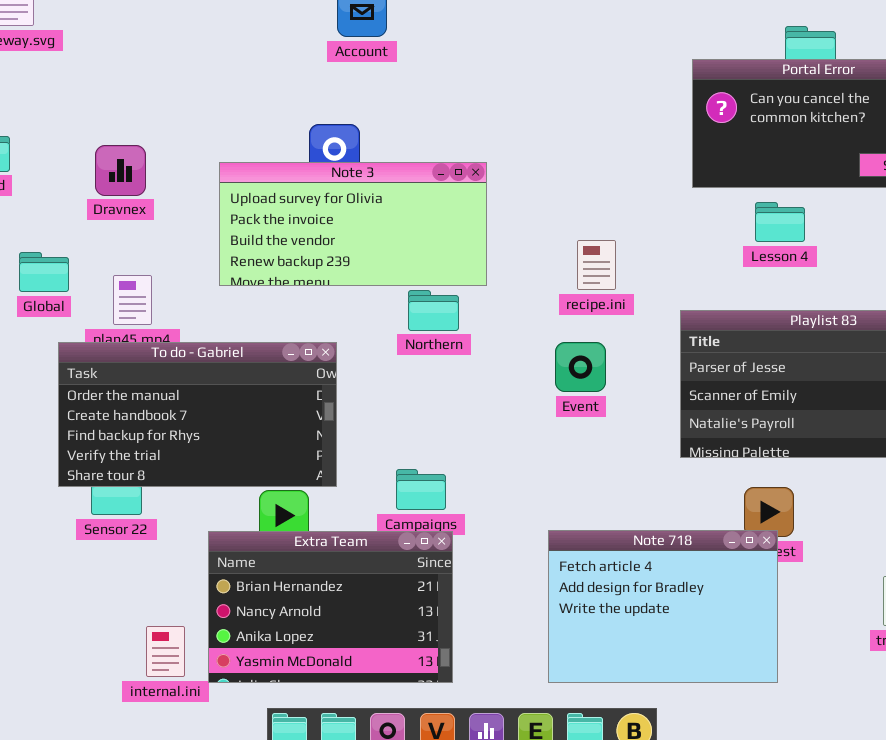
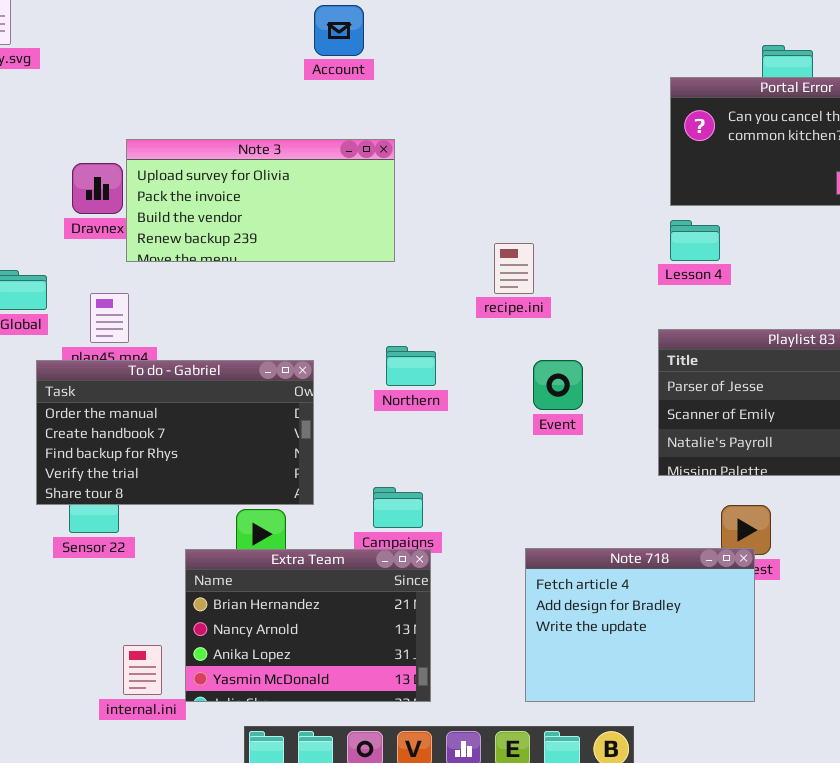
Note 3: [219,162,487,286] -> [126,139,395,262], moved
Lesson 4: [755,202,805,242] -> [670,220,720,261], moved
recipe.ini: [577,240,616,290] -> [494,243,534,294], moved
Northern: [408,290,459,331] -> [386,346,436,386], moved

